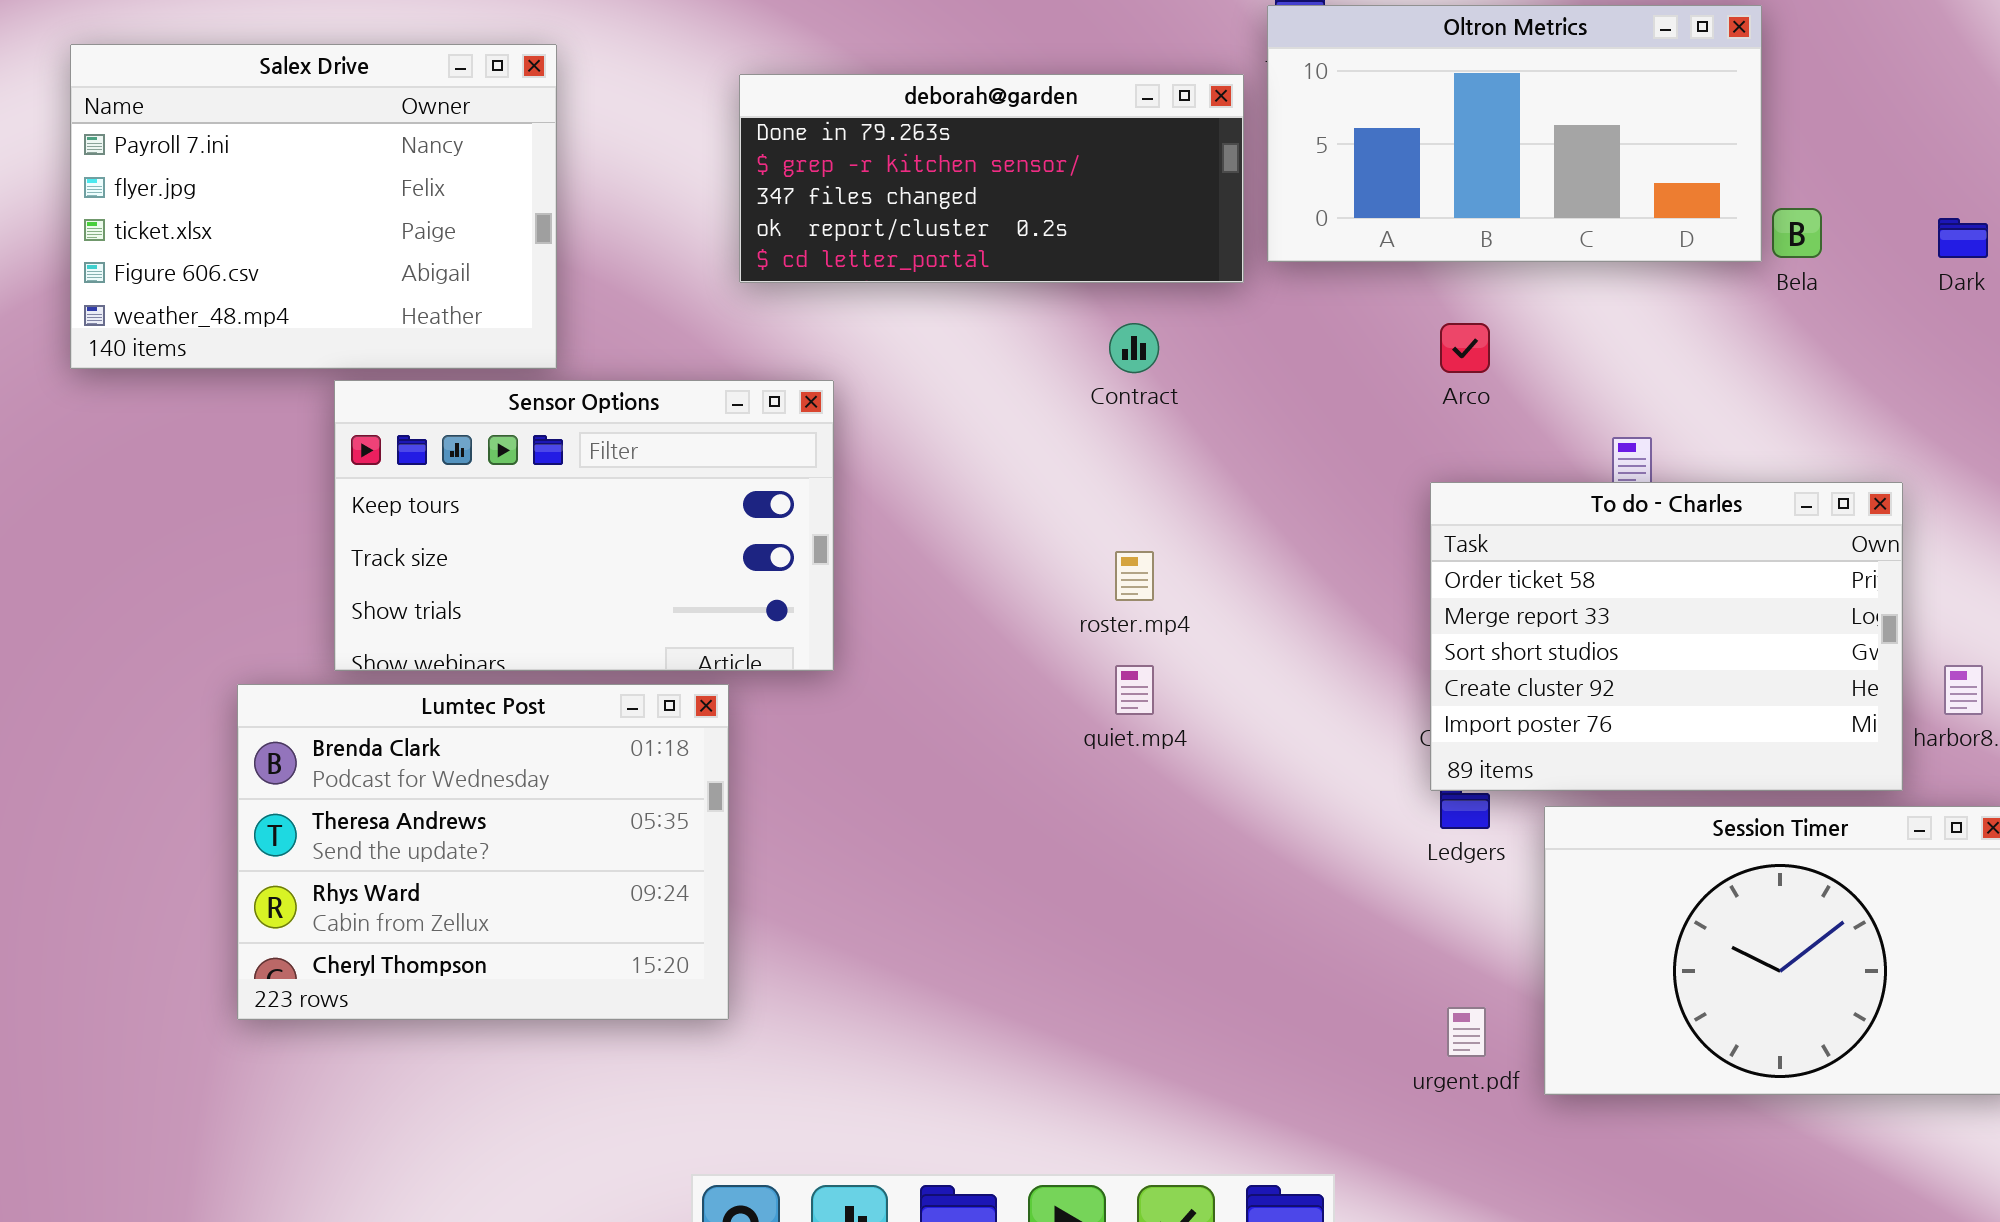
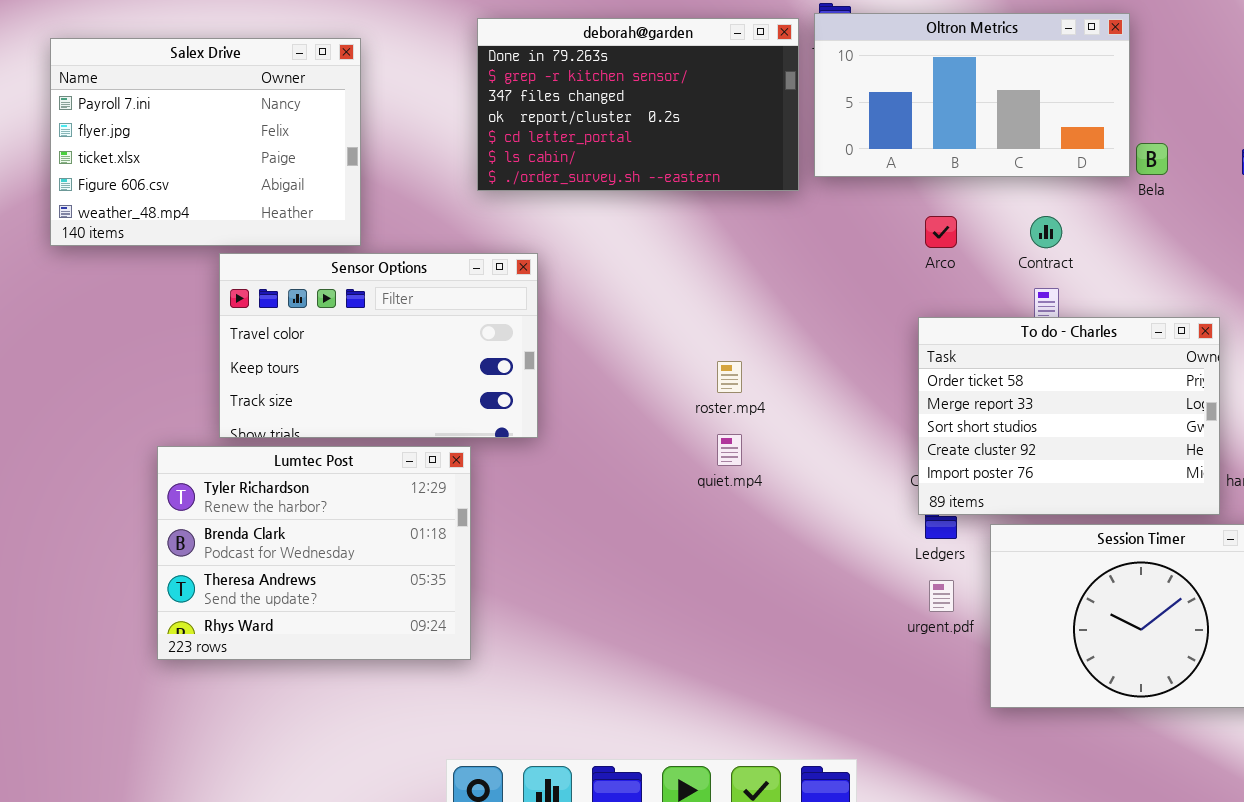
deborah@garden: [739,74,1244,283] -> [477,18,799,191], resized
Contract: [1109,323,1159,373] -> [1030,216,1062,248], moved
Sensor Options: [334,380,834,671] -> [219,253,538,438], scrolled up 1 row
Lumtec Post: [237,684,729,1020] -> [157,446,471,660], scrolled up 1 row
urgent.pdf: [1447,1007,1486,1057] -> [929,580,954,612], moved

